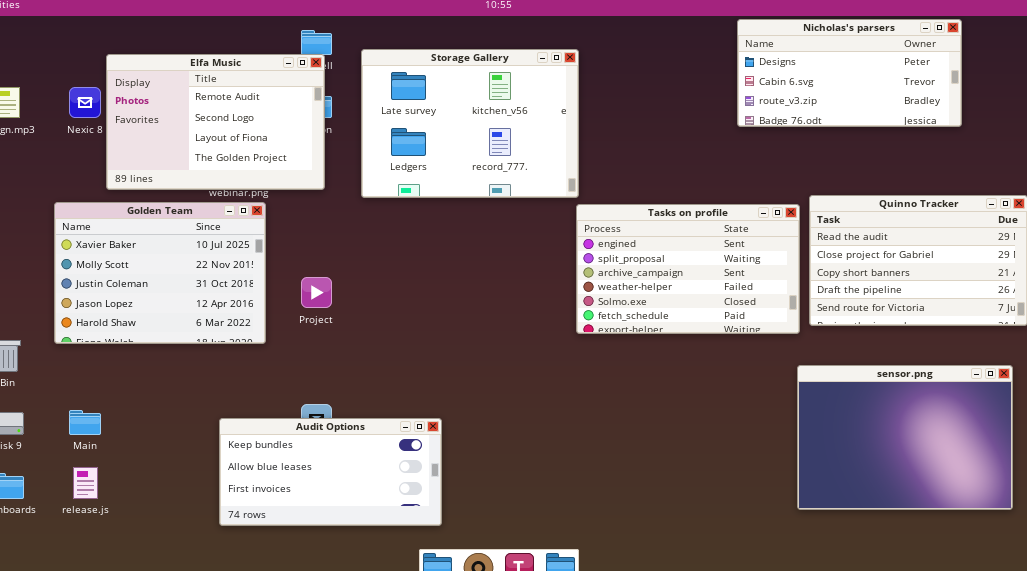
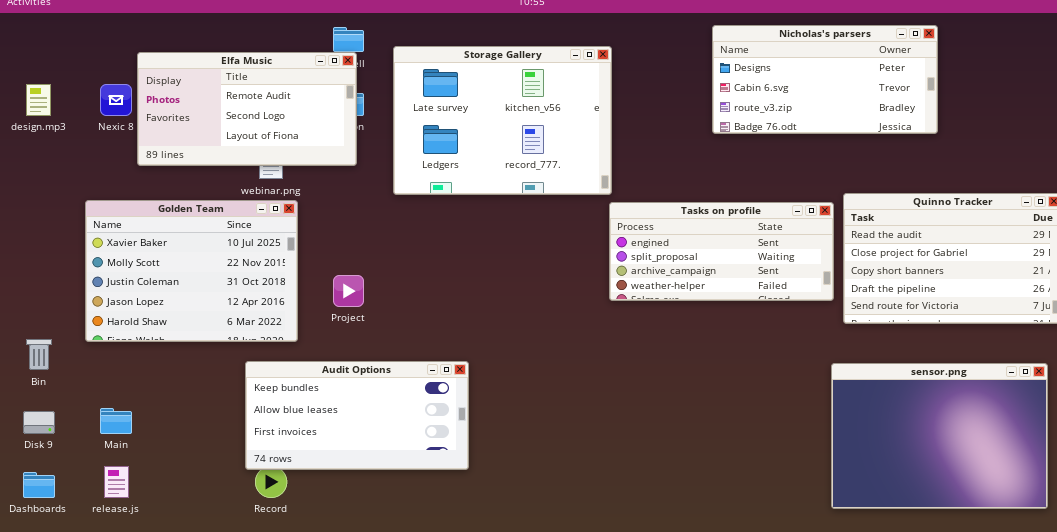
Nicholas's parsers: [737,19,962,127] -> [712,25,938,134], moved
Elfa Music: [106,54,325,190] -> [137,52,357,166], resized
Tasks on profile: [576,204,800,334] -> [609,202,834,301], resized
Audit Options: [219,418,442,526] -> [245,361,469,470], moved

